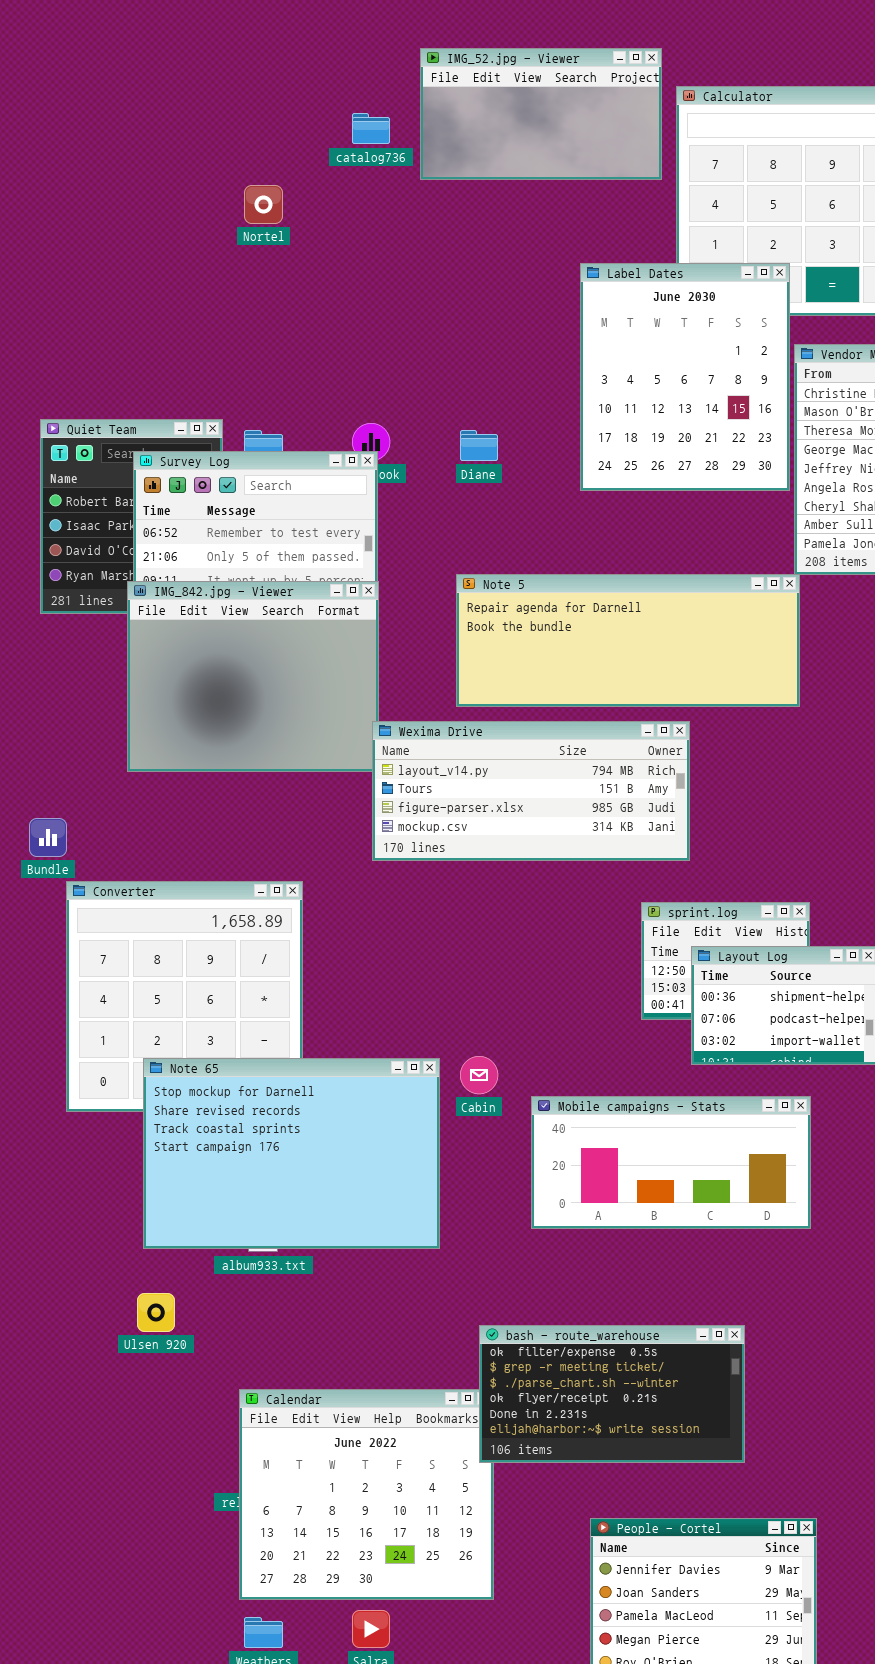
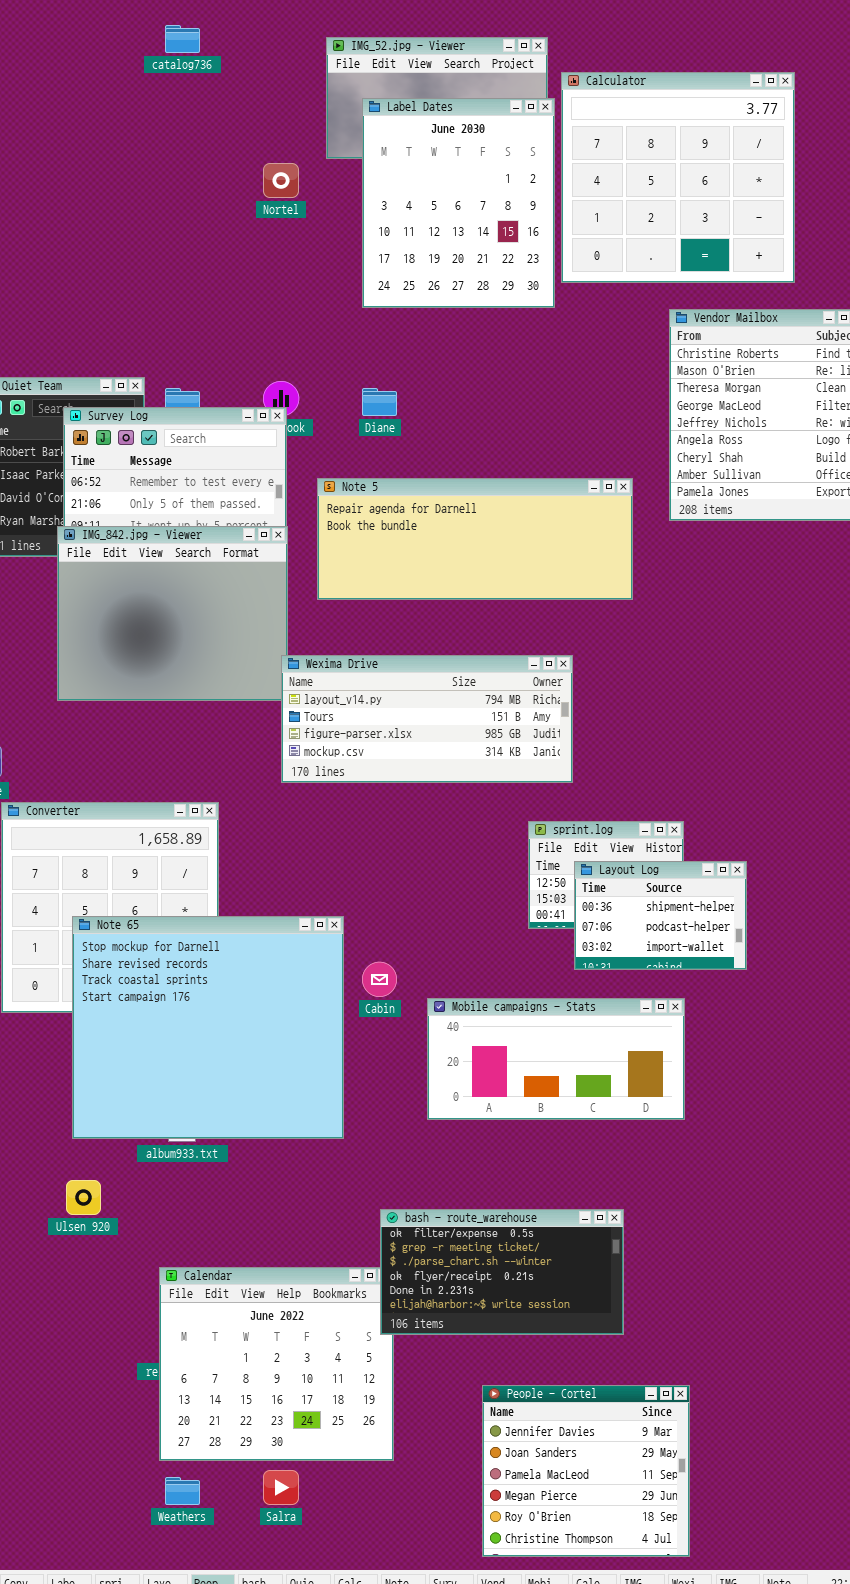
catalog736: [352,113,390,144] -> [165,25,200,53], moved
Nortel: [244,185,283,224] -> [263,163,299,198], moved
Label Dates: [580,263,790,491] -> [362,98,555,308], moved
Note 5: [456,574,800,707] -> [317,478,633,600], moved
Note 65: [143,1058,440,1249] -> [72,916,344,1139], resized

